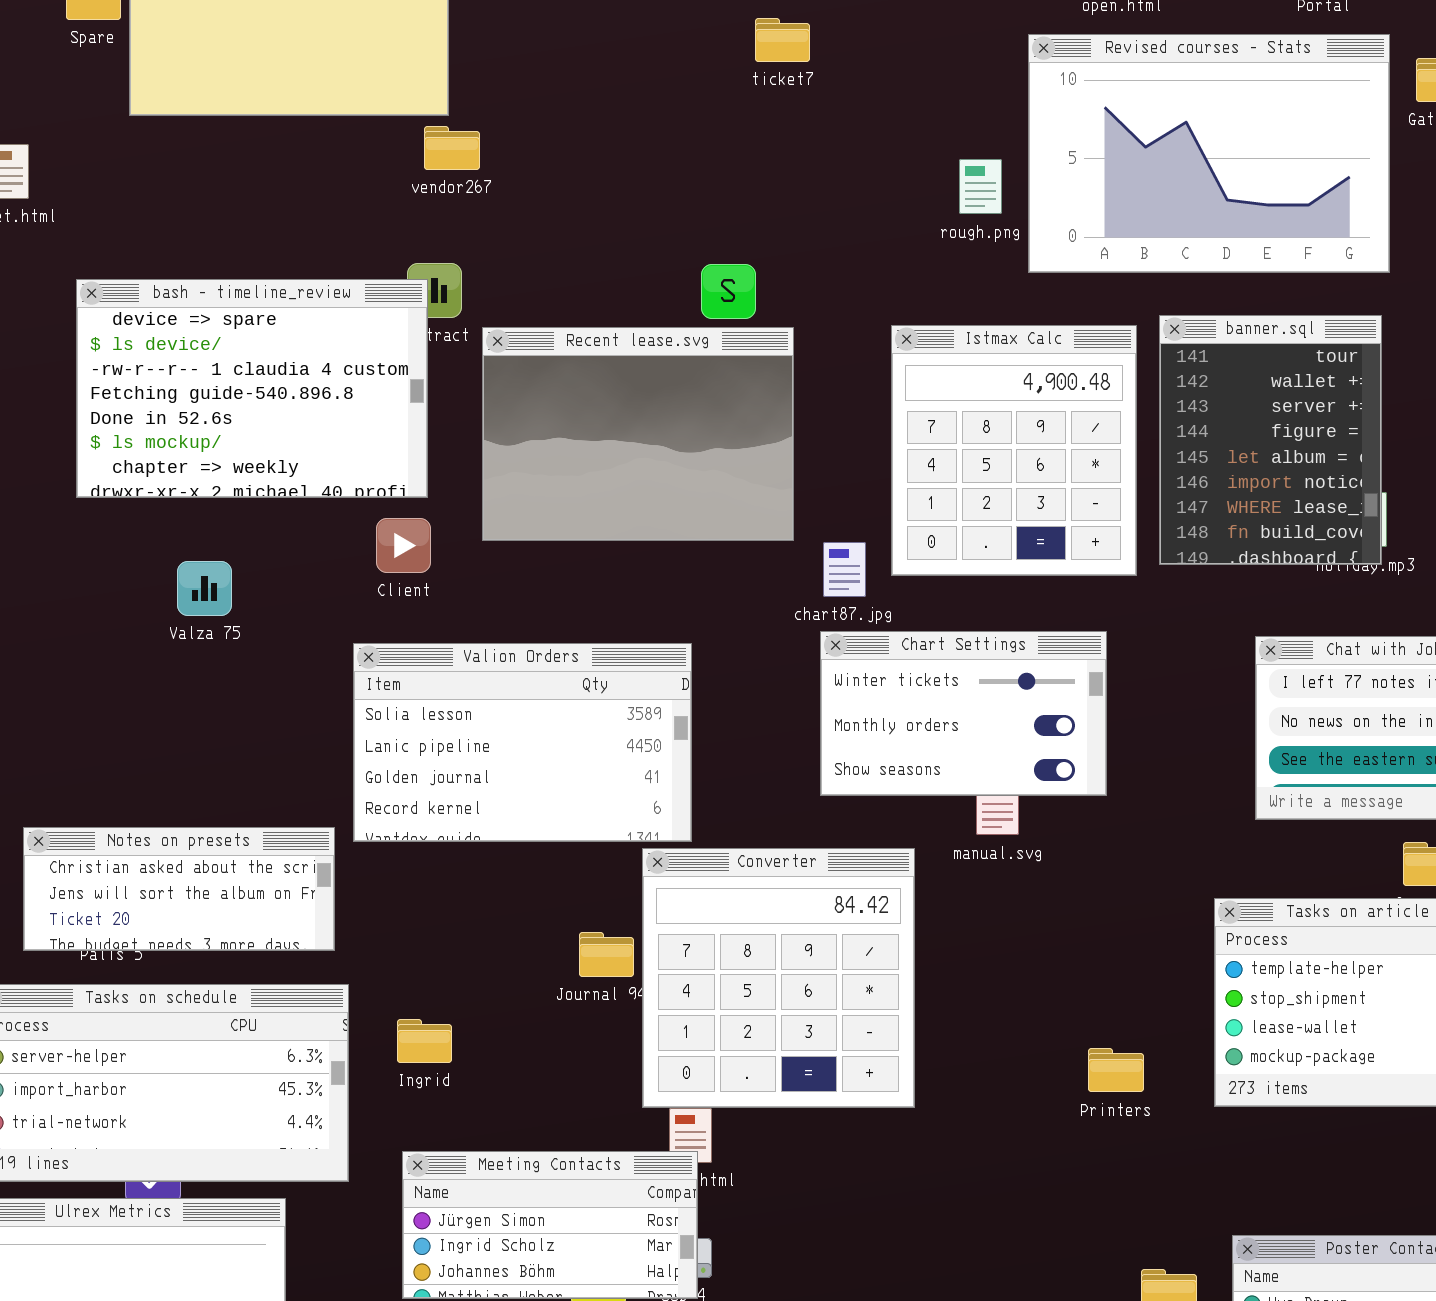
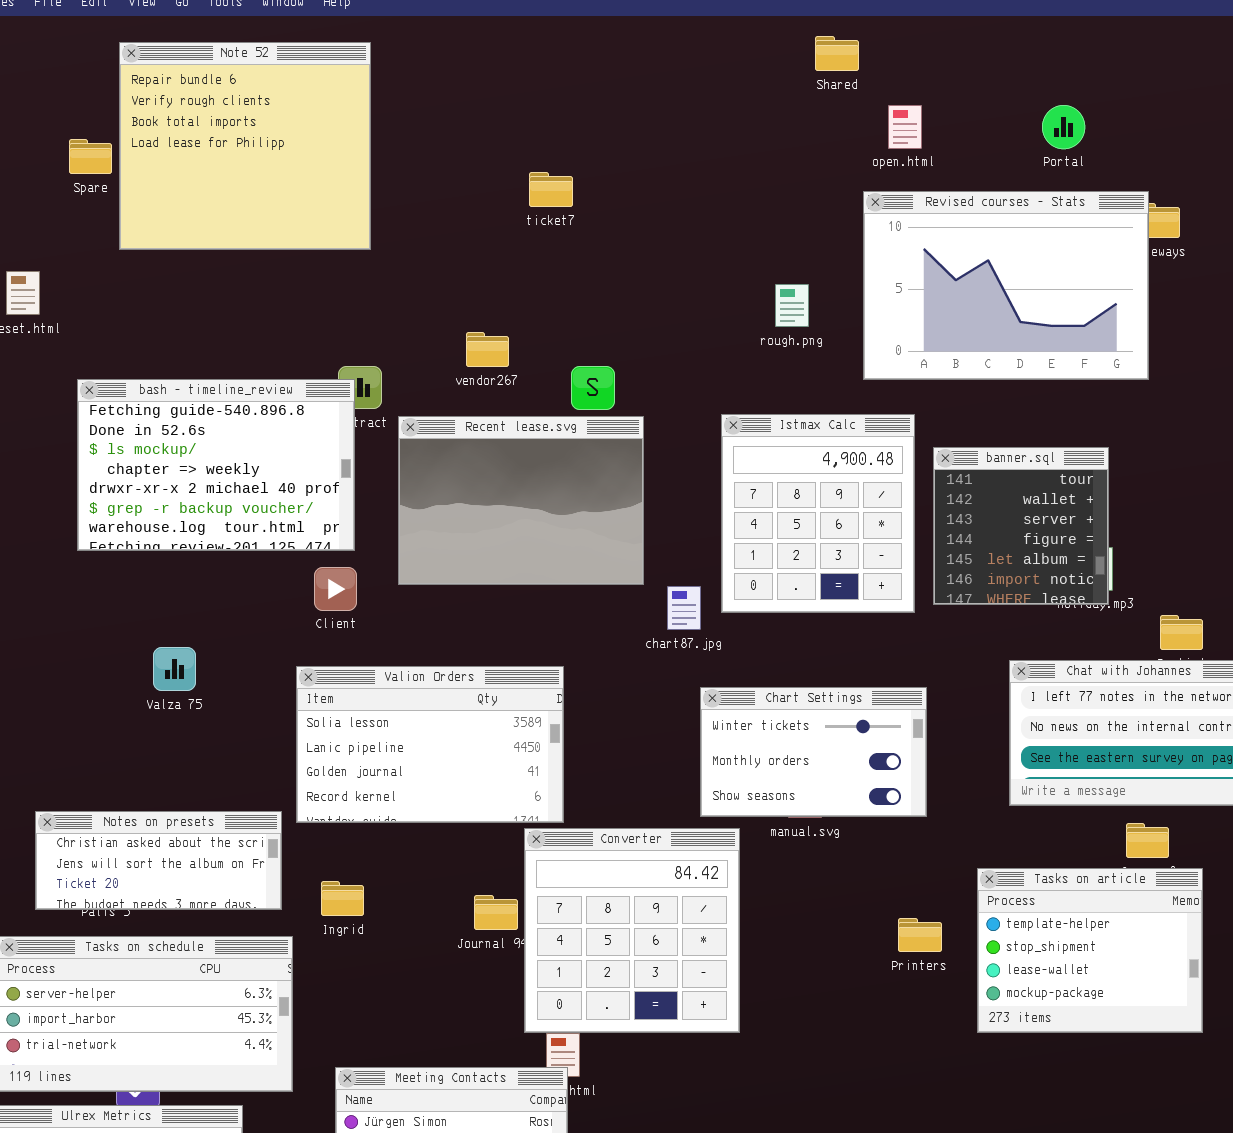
ticket7: [755,18,810,62] -> [529,172,573,207], moved
Revised courses - Stats: [1028,34,1390,273] -> [863,191,1149,380], moved
vendor267: [424,126,480,170] -> [466,332,509,367], moved
bash - timeline_review: [76,279,428,498] -> [77,379,355,551], scrolled down 3 rows
banner.sql: [1159,315,1382,565] -> [933,447,1109,605], resized
Valza 75: [177,561,232,616] -> [153,647,196,691], moved
Chart Settings: [820,631,1107,796] -> [700,687,927,817], moved
Ingrid: [397,1019,452,1063] -> [321,881,364,916], moved
Printers: [1088,1048,1144,1092] -> [898,918,942,952], moved

